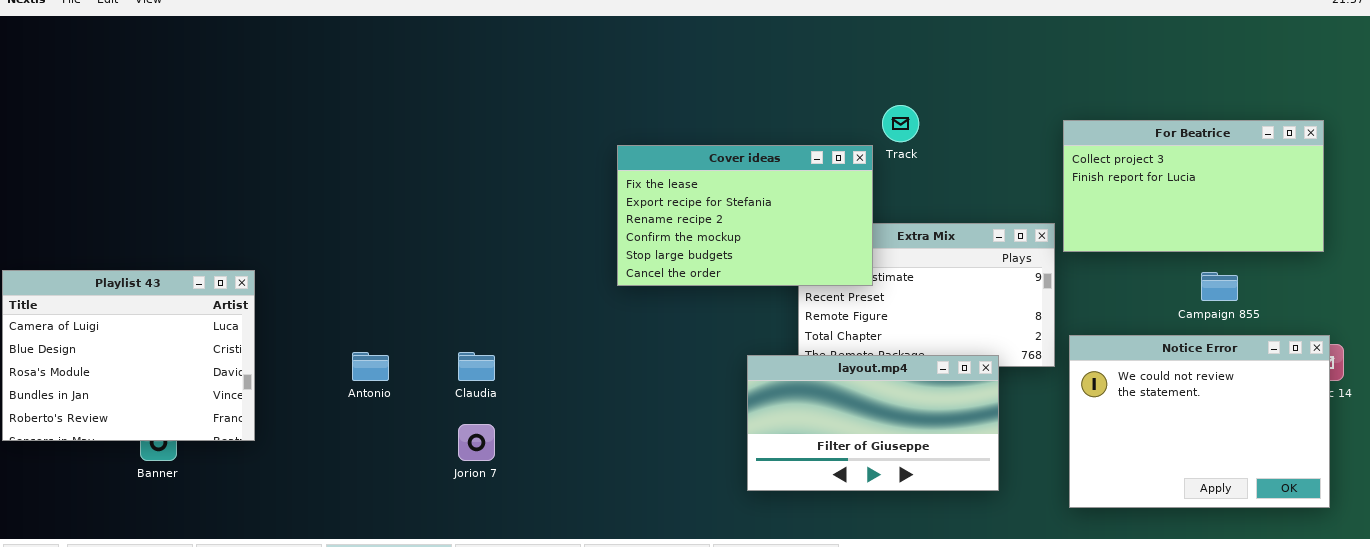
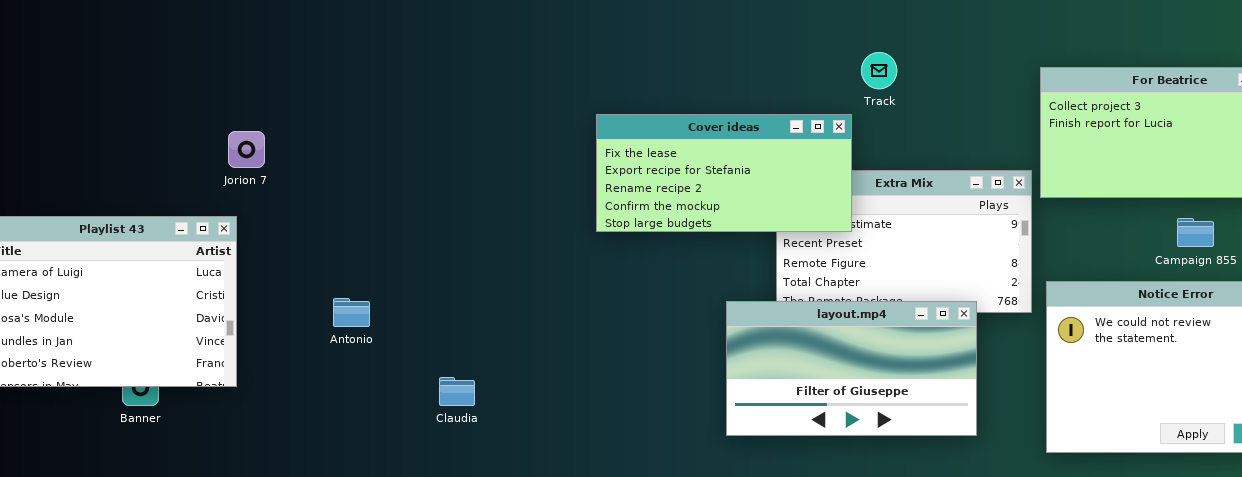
Cover ideas: [617,145,873,286] -> [596,114,852,232], resized
Claudia: [458,352,495,381] -> [439,377,475,406], moved
Jorion 7: [458,424,495,461] -> [228,131,265,168], moved

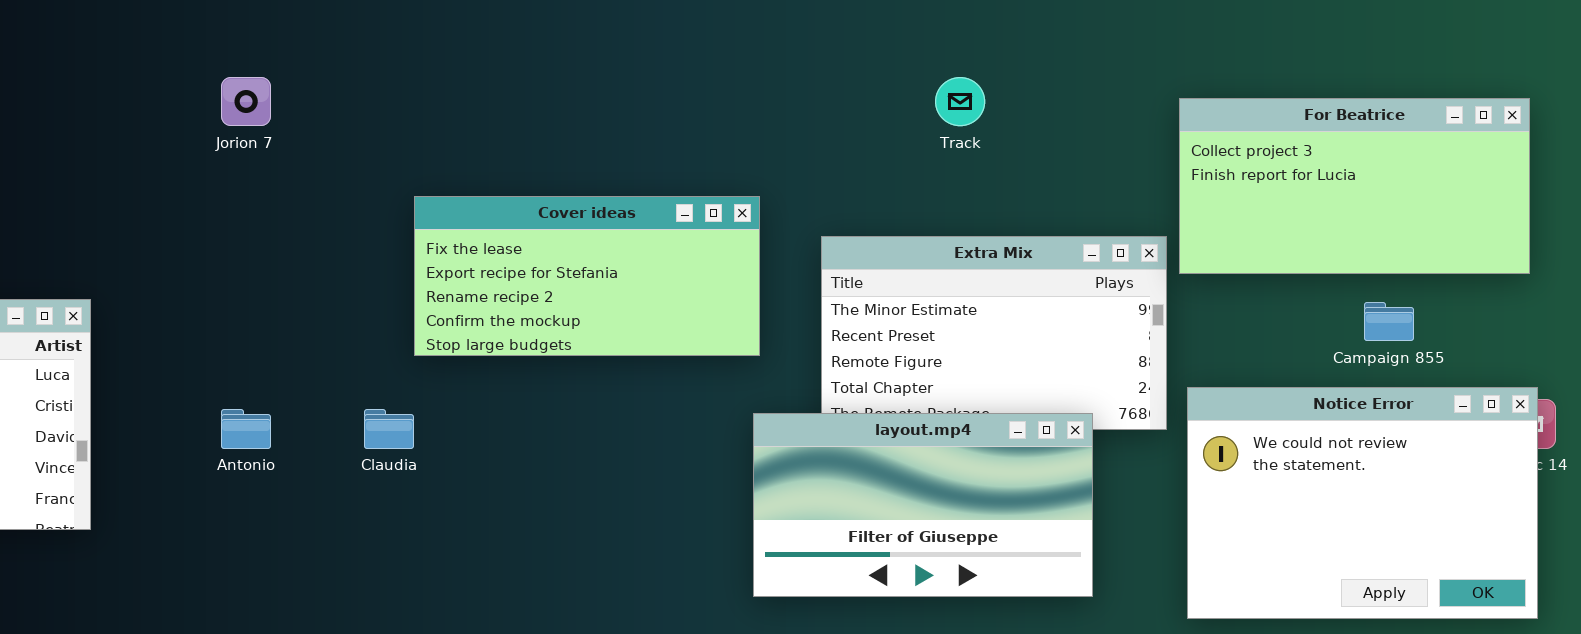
Cover ideas: [596,114,852,232] -> [414,196,760,356], moved
Jorion 7: [228,131,265,168] -> [221,77,271,126], moved
Claudia: [439,377,475,406] -> [364,409,414,449], moved

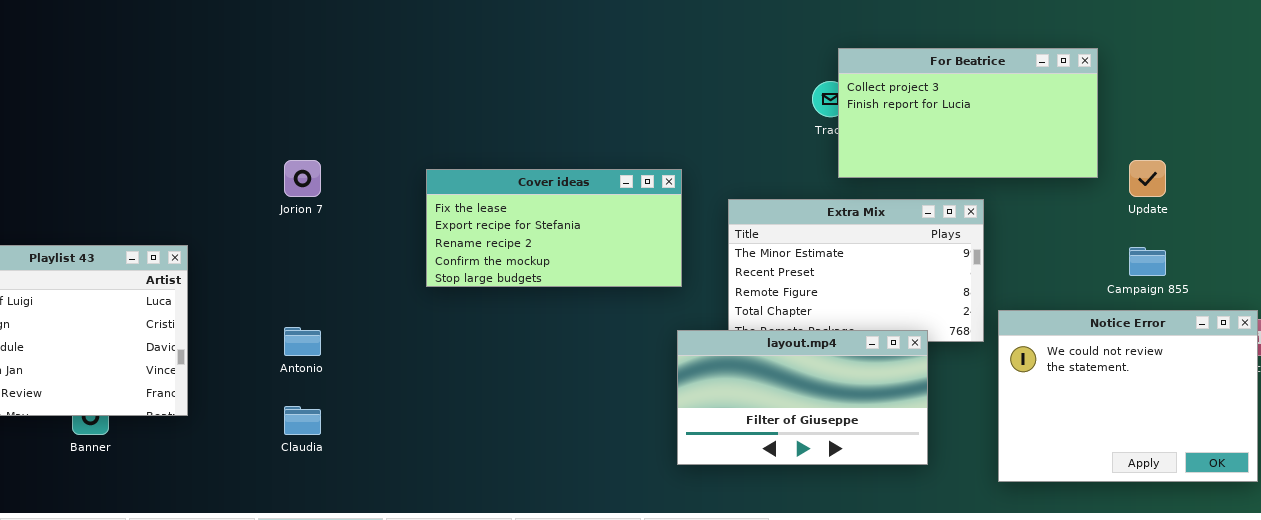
Jorion 7: [221,77,271,126] -> [284,160,321,197], moved
For Beatrice: [1179,98,1530,274] -> [838,48,1098,178], moved
Claudia: [364,409,414,449] -> [284,406,321,435], moved

